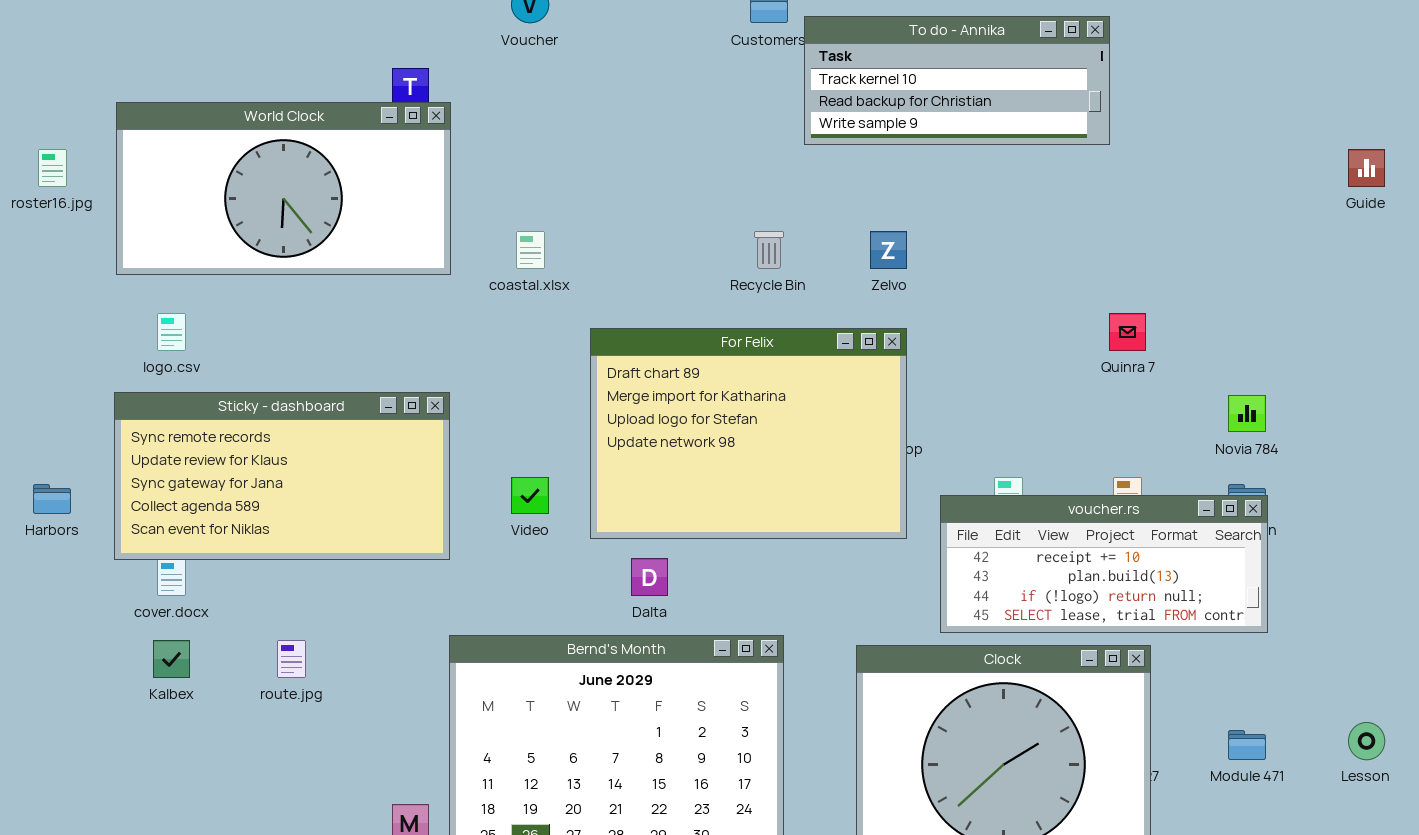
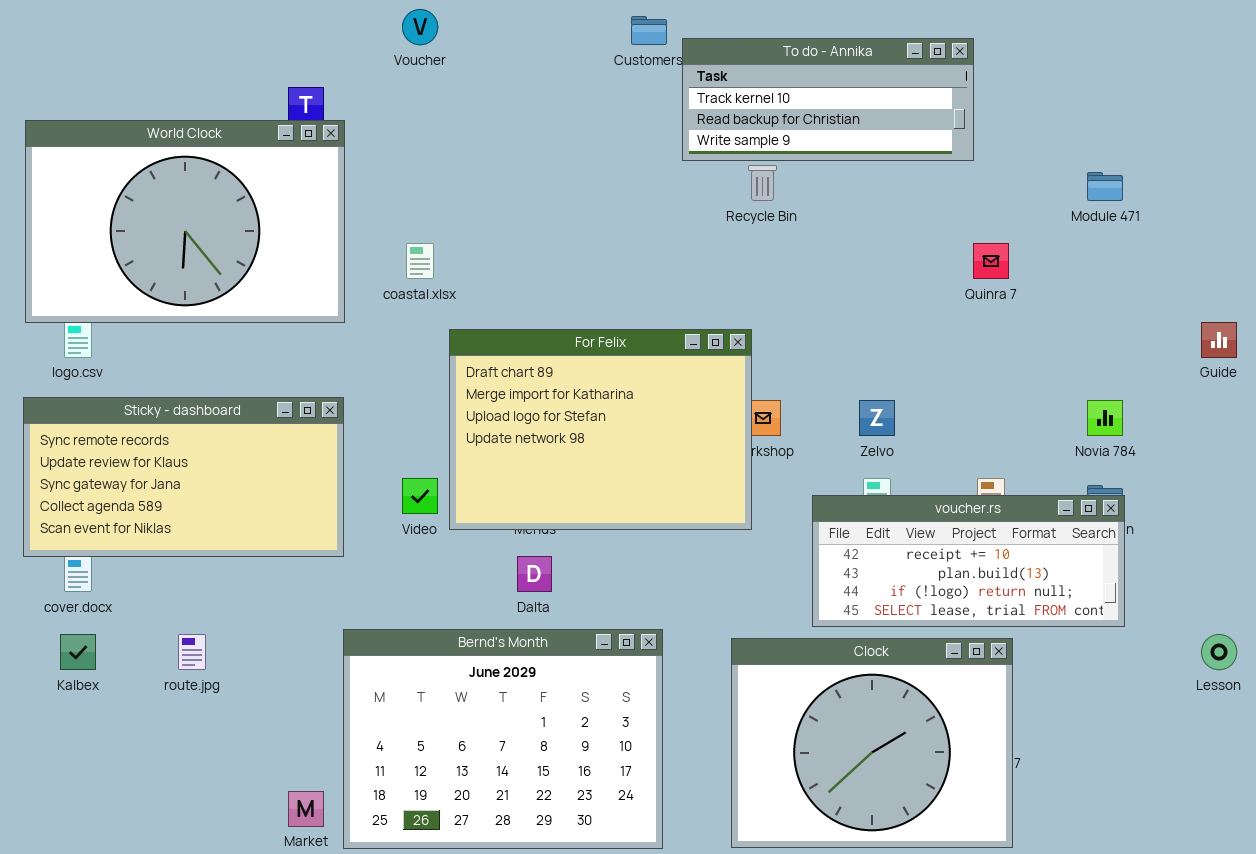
World Clock: [116,102,451,275] -> [25,120,345,323], resized
Guide: [1348,149,1385,187] -> [1201,322,1237,358], moved
Recycle Bin: [754,231,784,269] -> [748,165,777,201], moved
Zelvo: [870,231,907,269] -> [859,400,895,436], moved
Quinra 7: [1109,313,1146,351] -> [973,243,1009,279], moved
For Felix: [590,328,907,539] -> [449,329,752,530], moved
Lesson: [1348,722,1385,760] -> [1201,634,1237,670], moved
Module 471: [1228,730,1266,760] -> [1087,172,1123,201], moved

